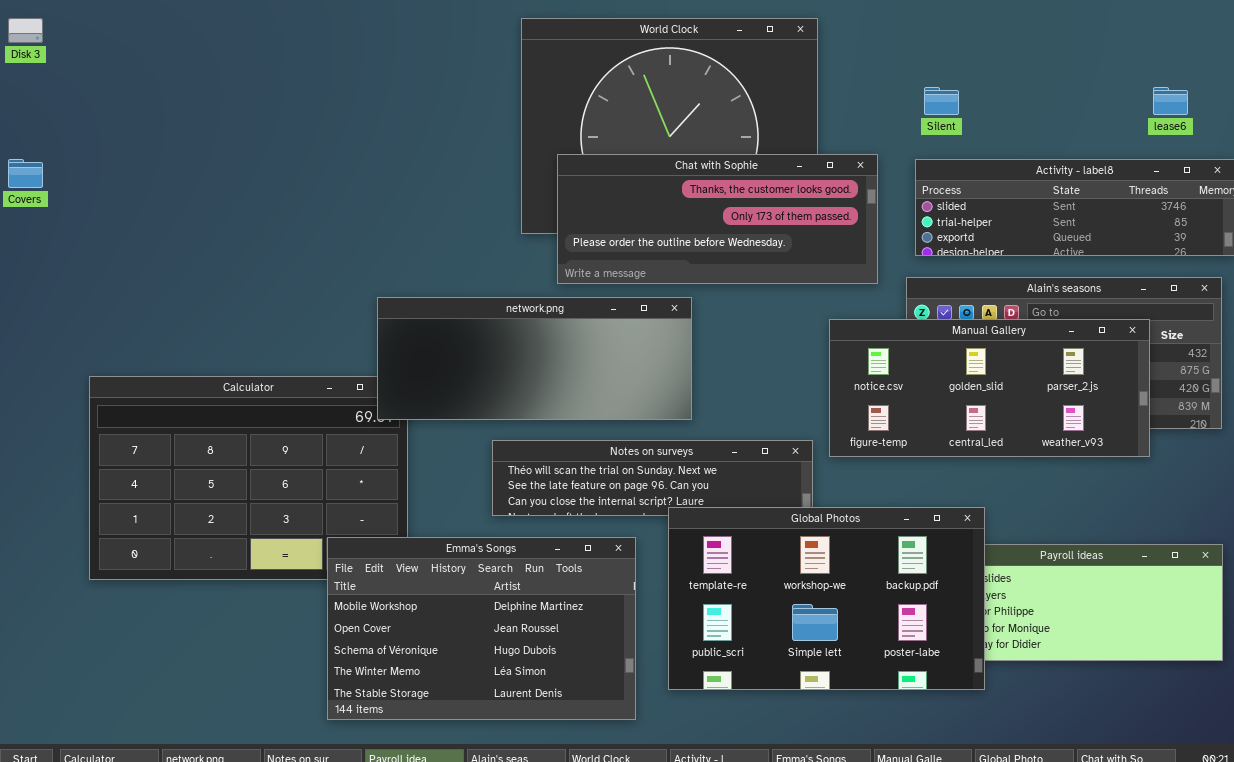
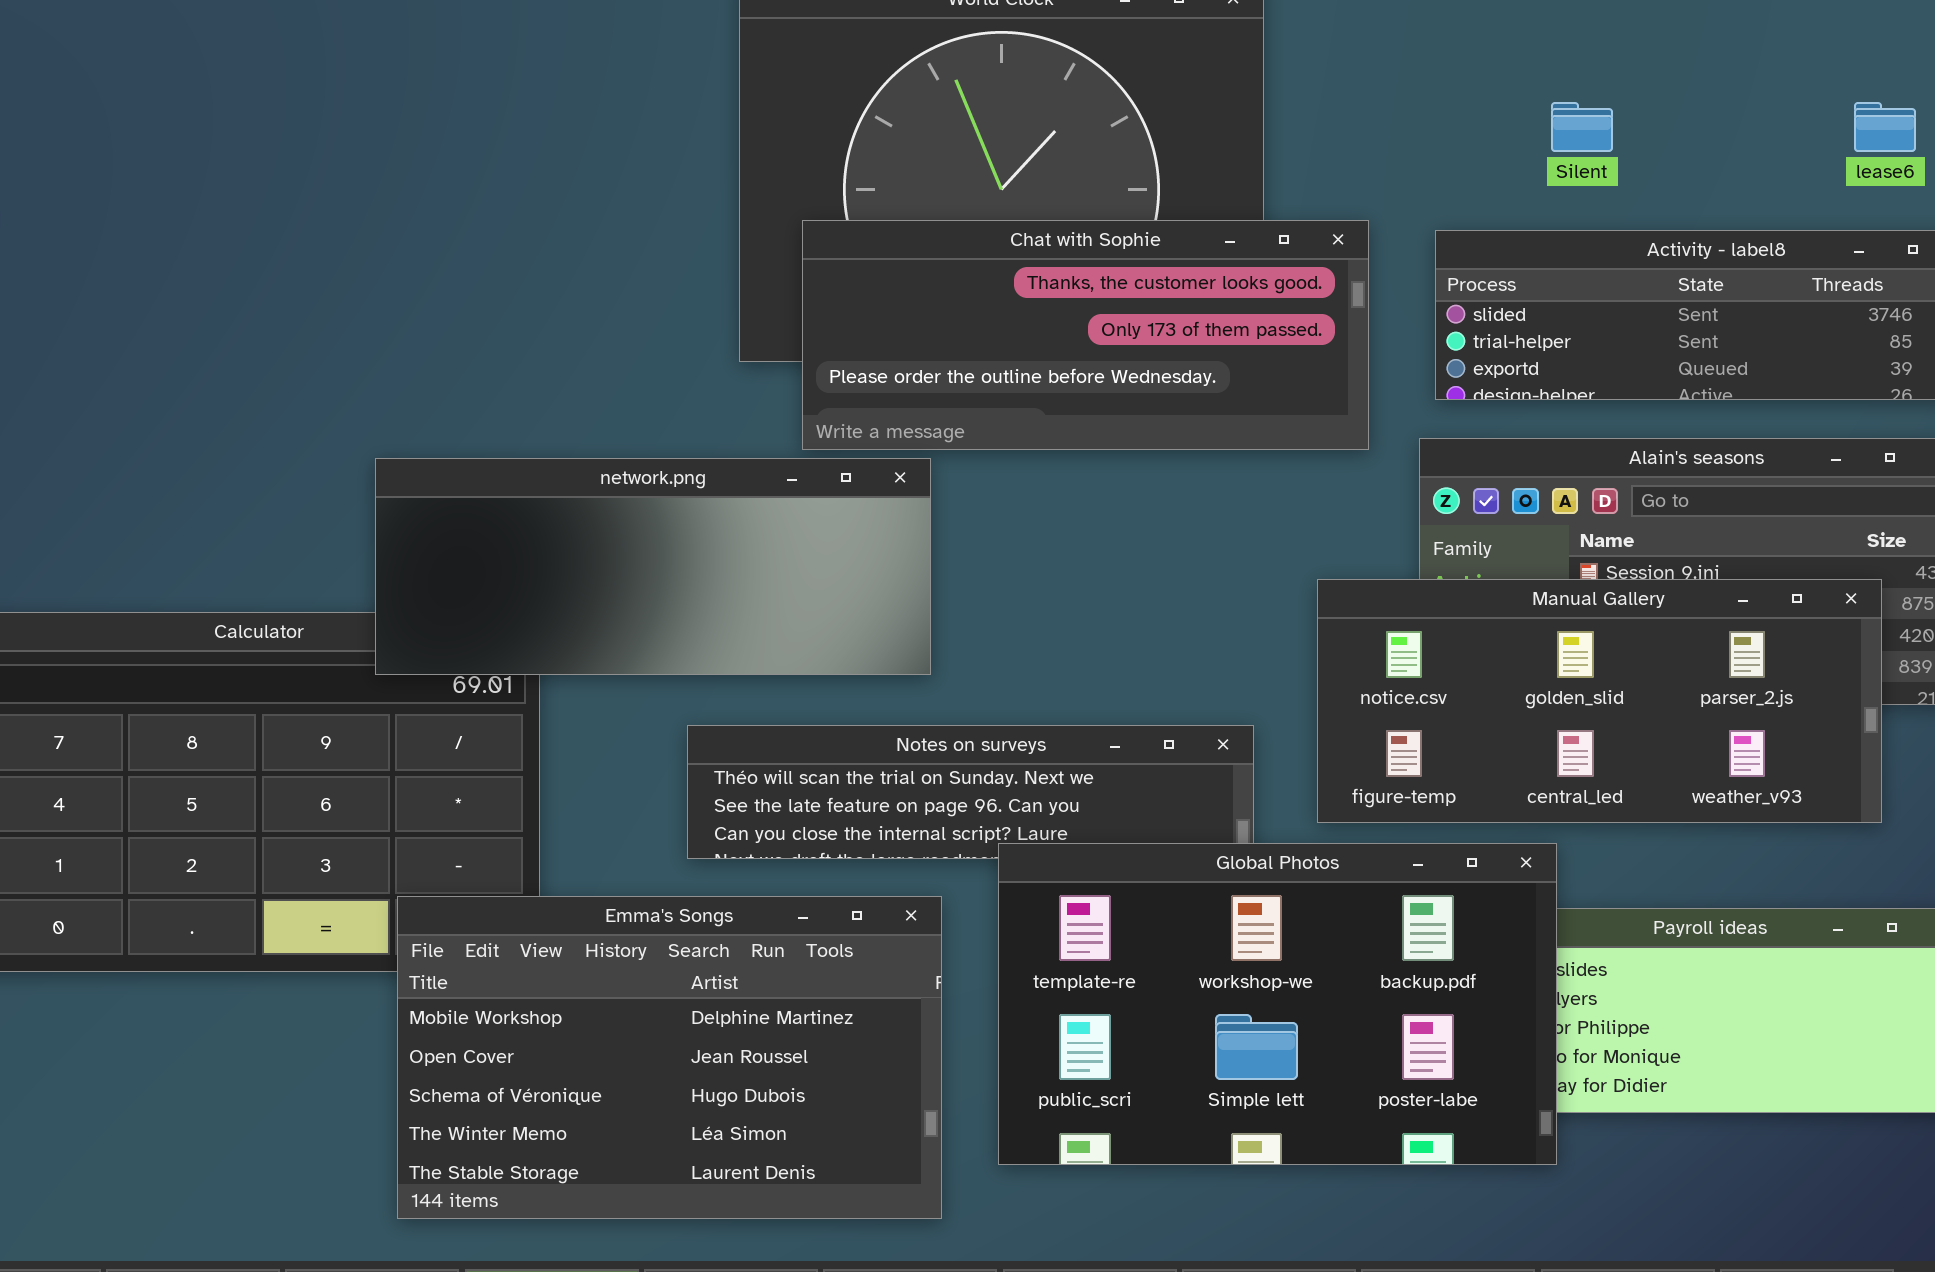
Silent: [924,87,959,115] -> [1551,102,1613,152], moved
network.png: [377,297,692,420] -> [375,458,931,675], moved
Manual Gallery: [829,319,1150,457] -> [1317,579,1882,823], moved

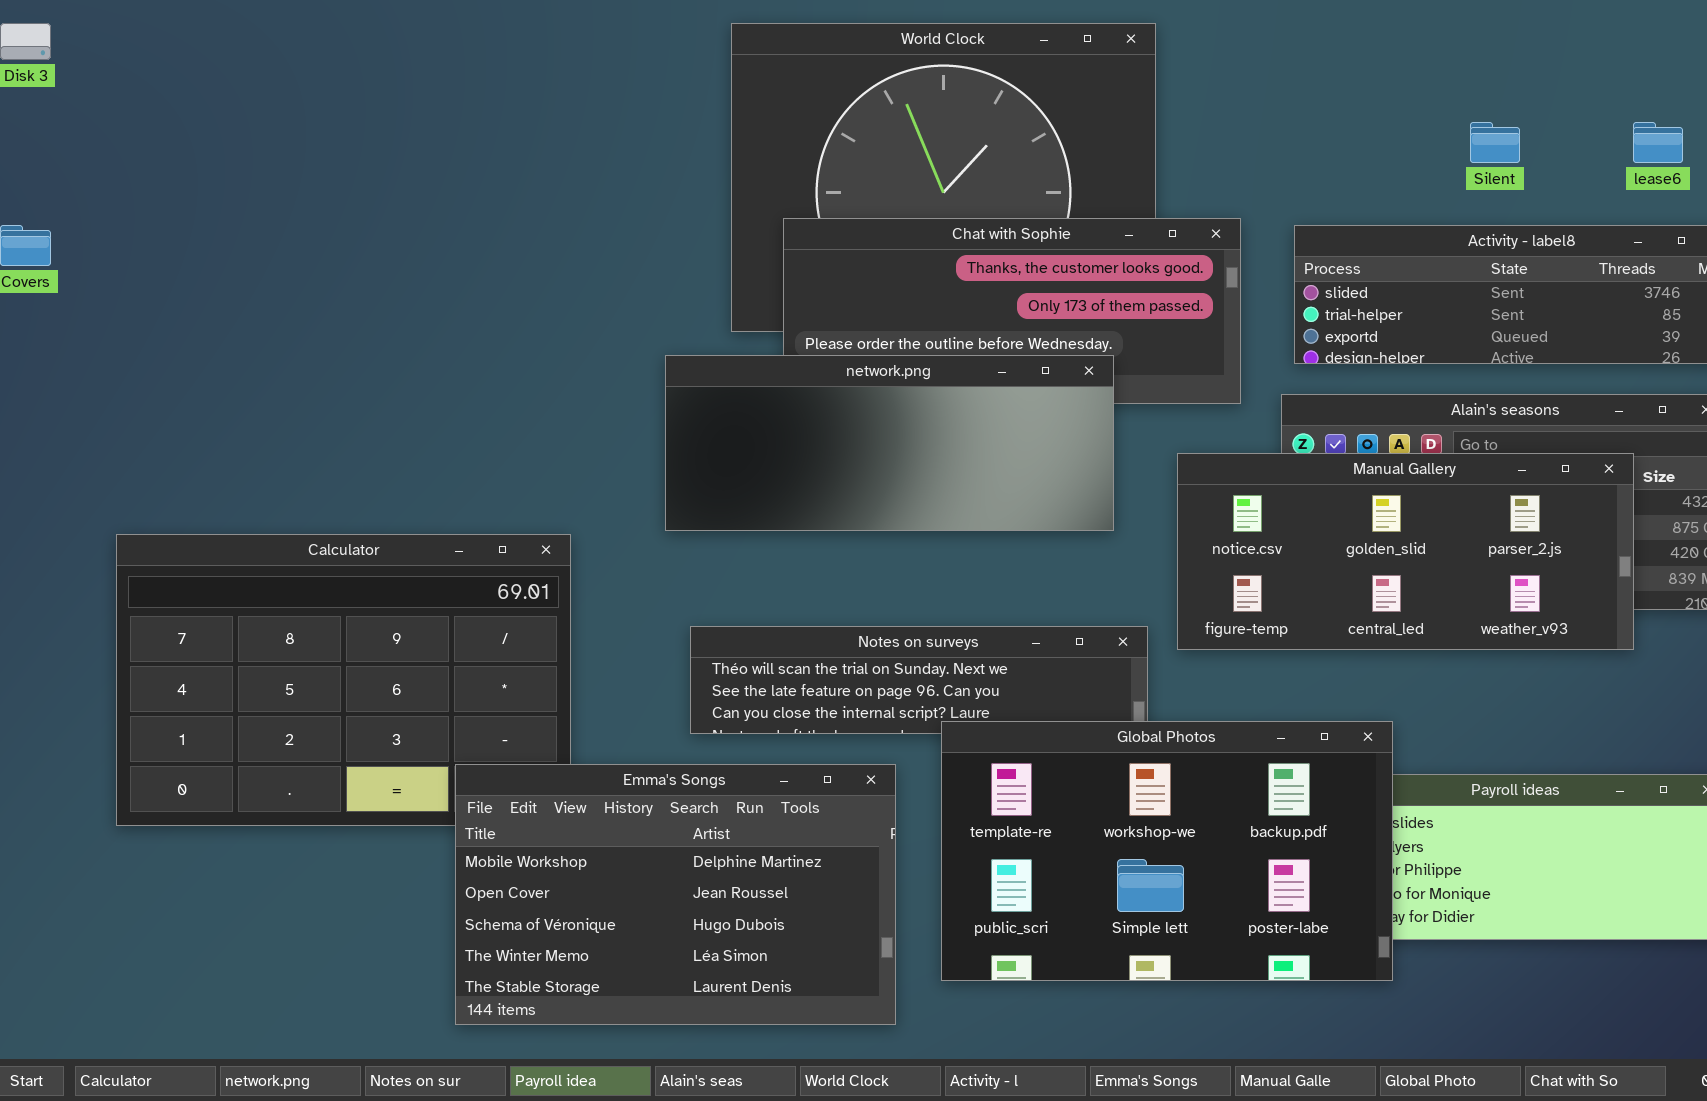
Silent: [1551,102,1613,152] -> [1470,122,1520,163], moved
network.png: [375,458,931,675] -> [665,355,1114,531], moved
Manual Gallery: [1317,579,1882,823] -> [1177,453,1634,650], moved

